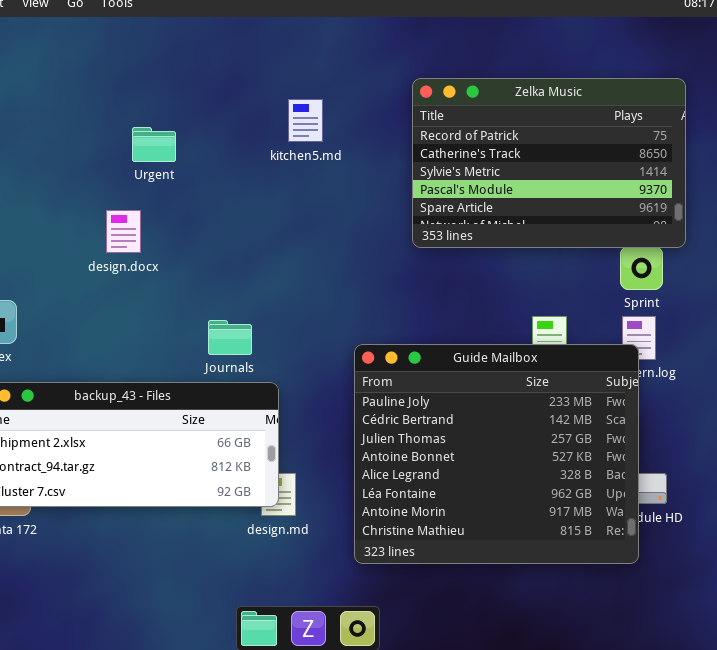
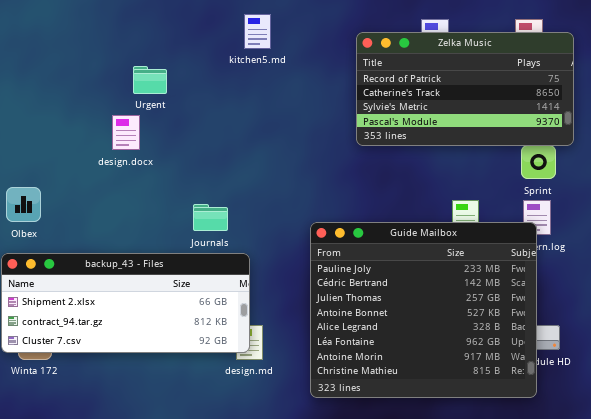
Zelka Music: [412,78,686,248] -> [356,32,574,146], resized
kitchen5.md: [288,99,323,142] -> [244,14,271,49], moved
Urgent: [132,127,176,162] -> [133,66,167,94], moved

